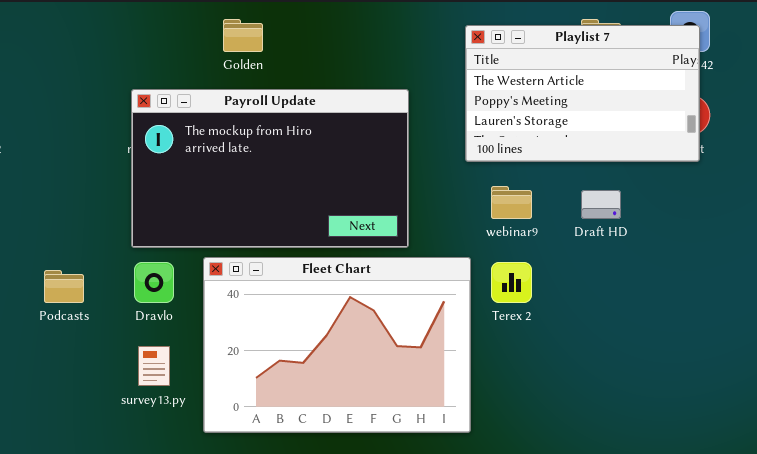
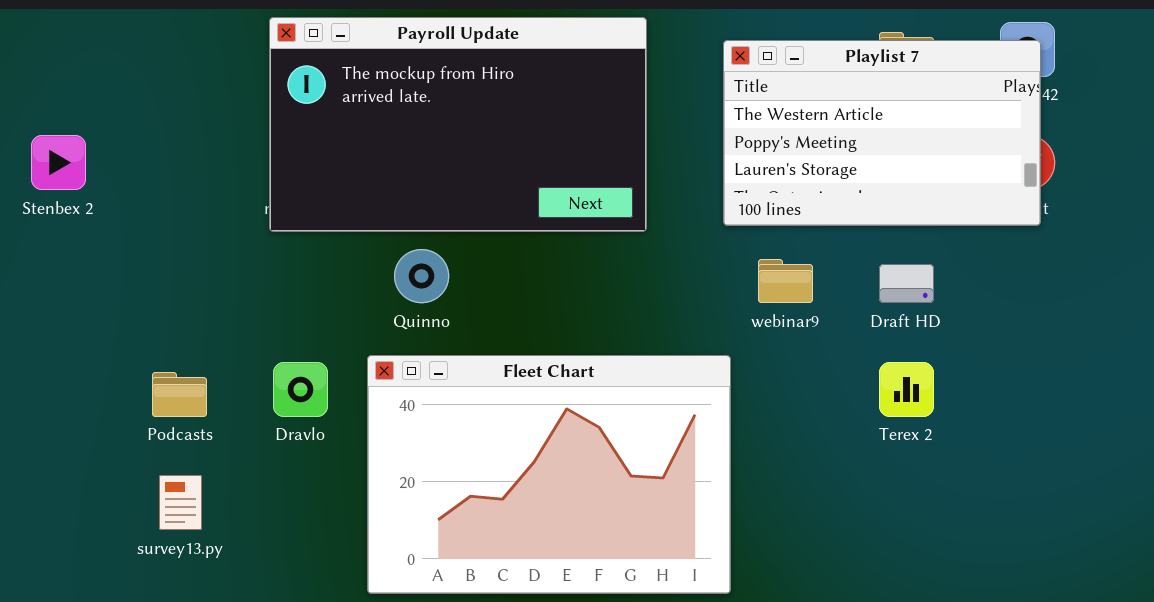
Payroll Update: [131,89,409,248] -> [269,17,647,232], moved
Terex 2: [491,262,532,303] -> [879,362,934,417], moved
survey13.py: [138,346,170,386] -> [159,475,202,530], moved

